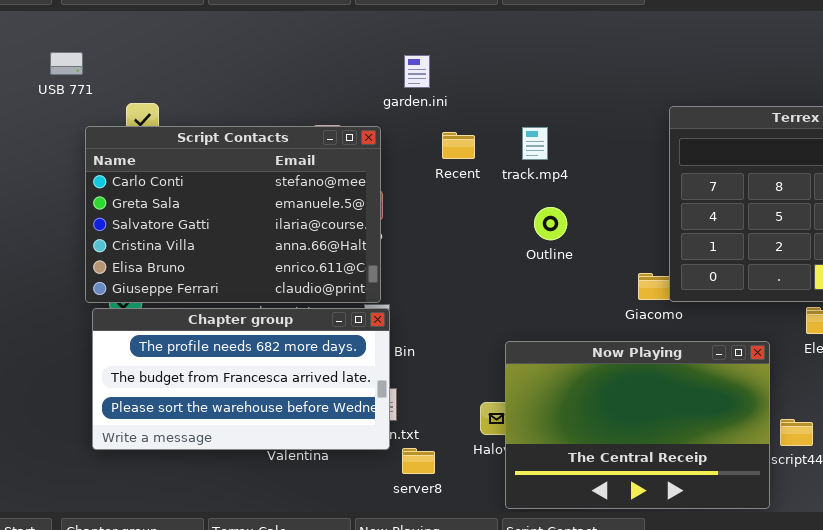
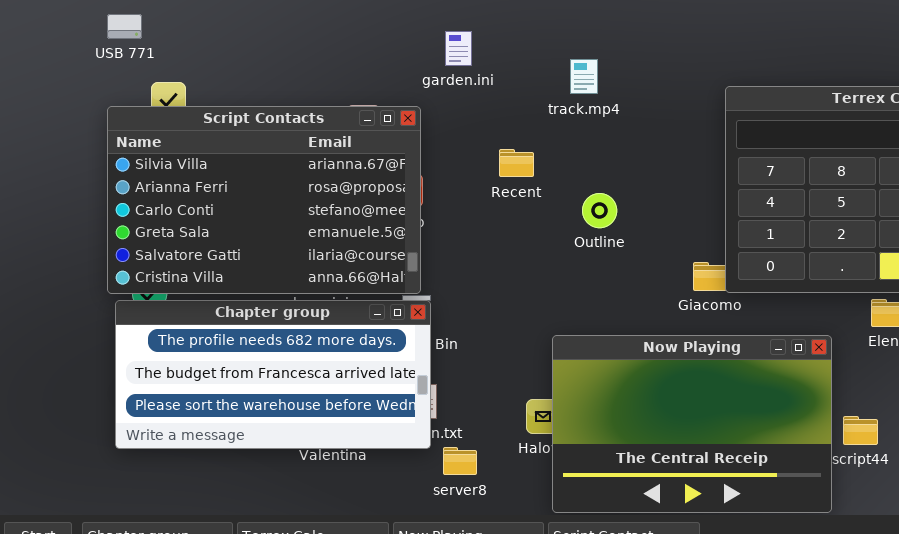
USB 771: [50,52,83,75] -> [107,14,142,39], moved
Script Contacts: [85,126,381,303] -> [107,106,421,294], scrolled up 2 rows
track.mp4: [522,127,548,160] -> [570,59,598,94], moved
Recent: [442,132,475,159] -> [499,149,534,177], moved

